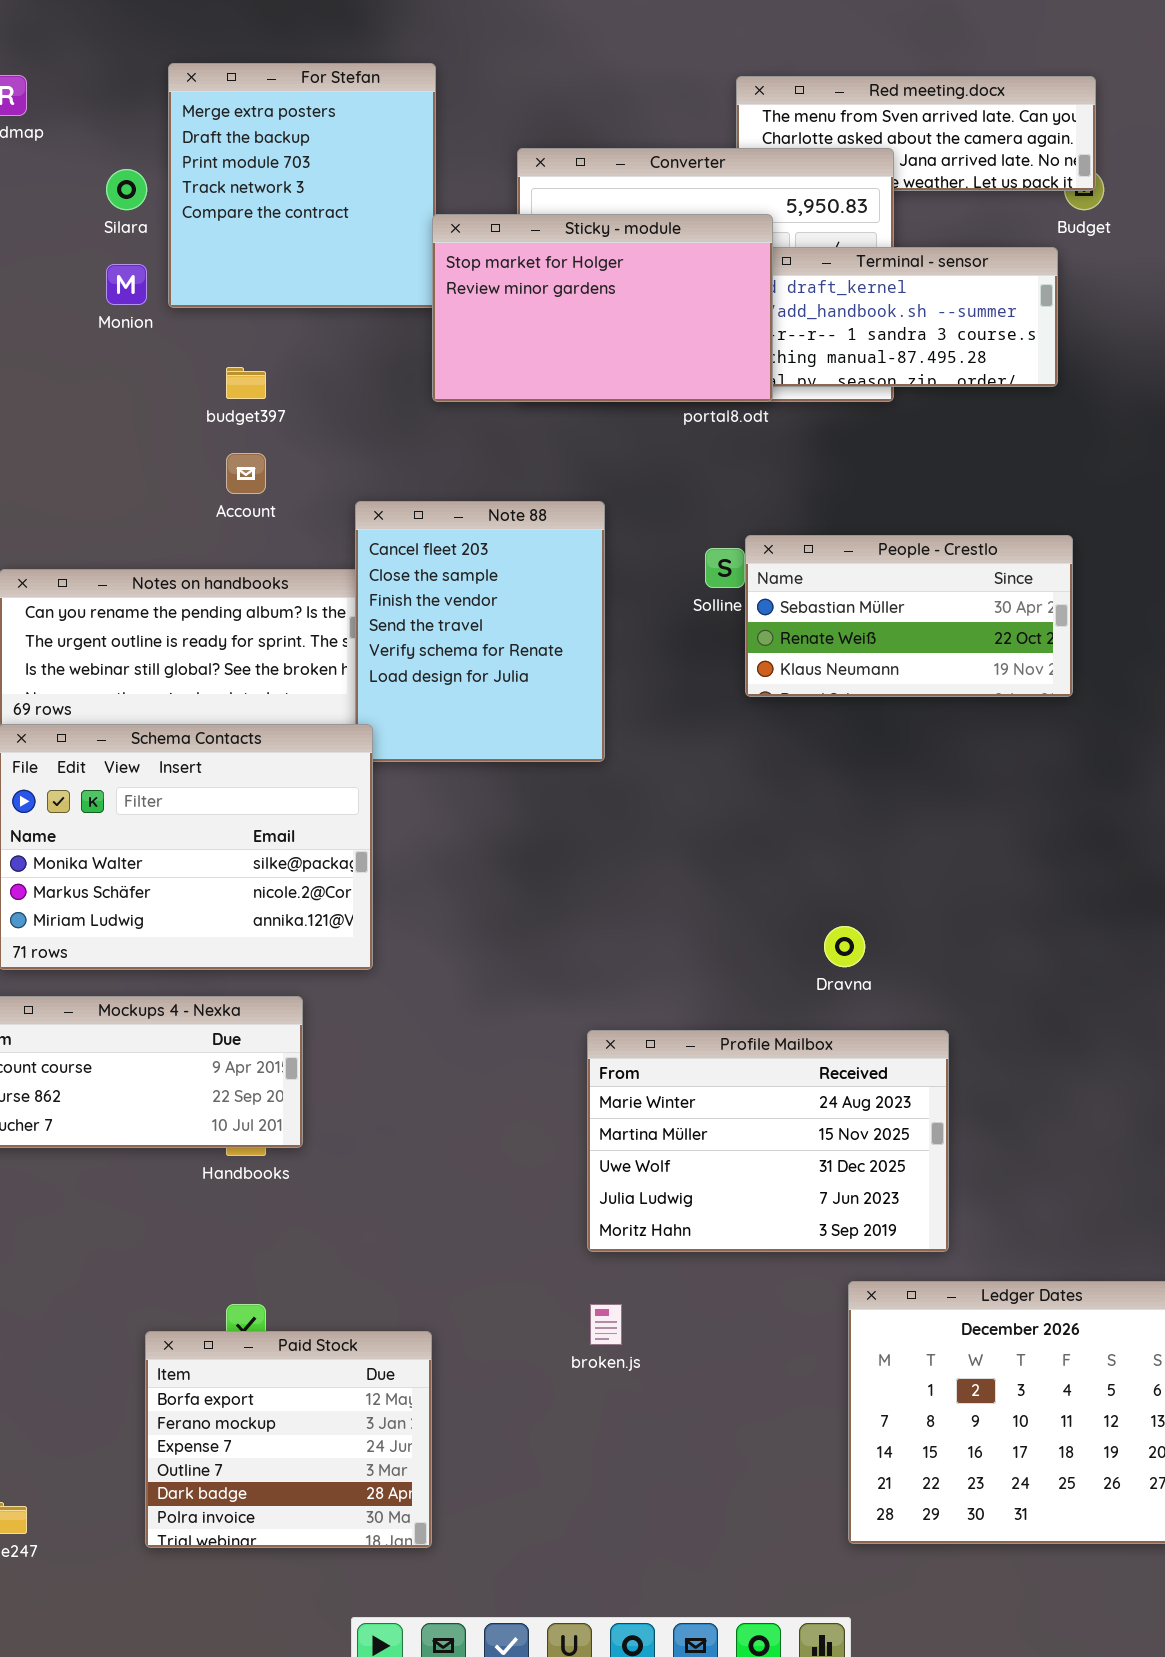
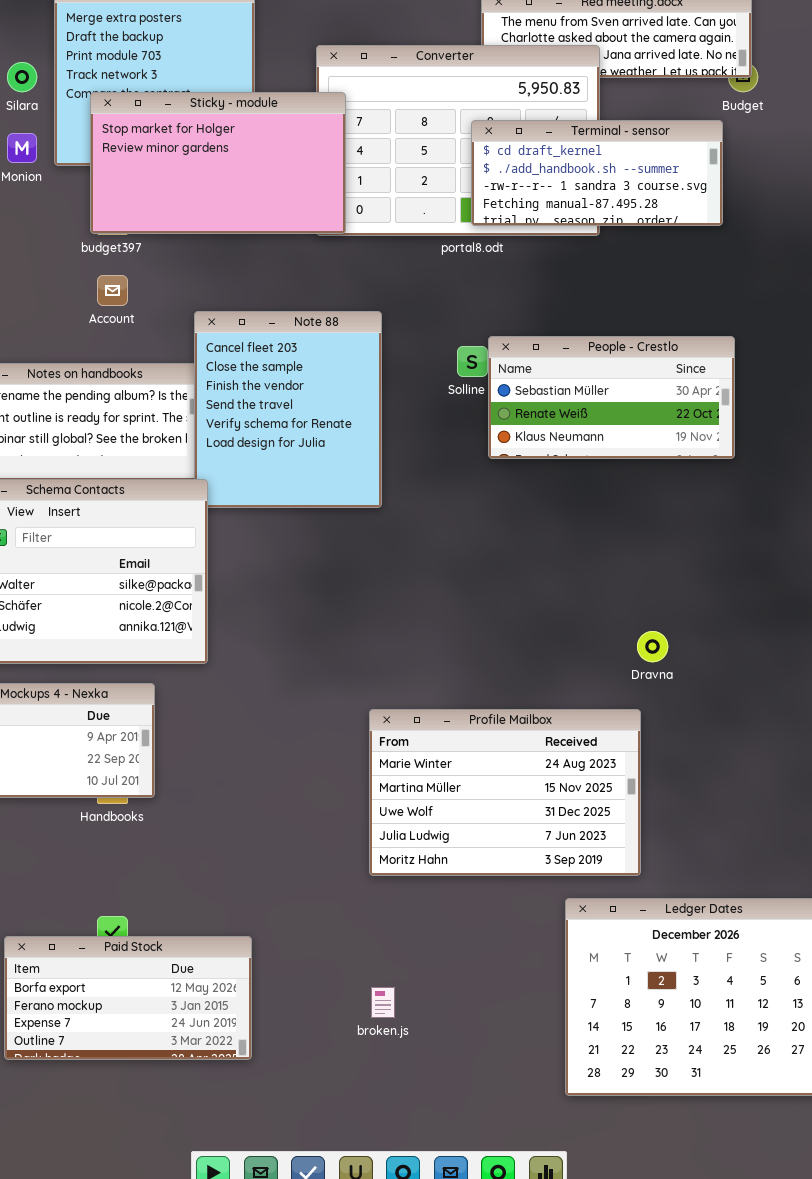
Sticky - module: [432,214,773,402] -> [90,92,346,234], moved
Dravna: [824,926,865,967] -> [637,631,668,662], moved
broken.js: [590,1304,622,1345] -> [371,987,395,1018], moved
Paid Stock: [145,1331,432,1548] -> [4,936,252,1060], resized

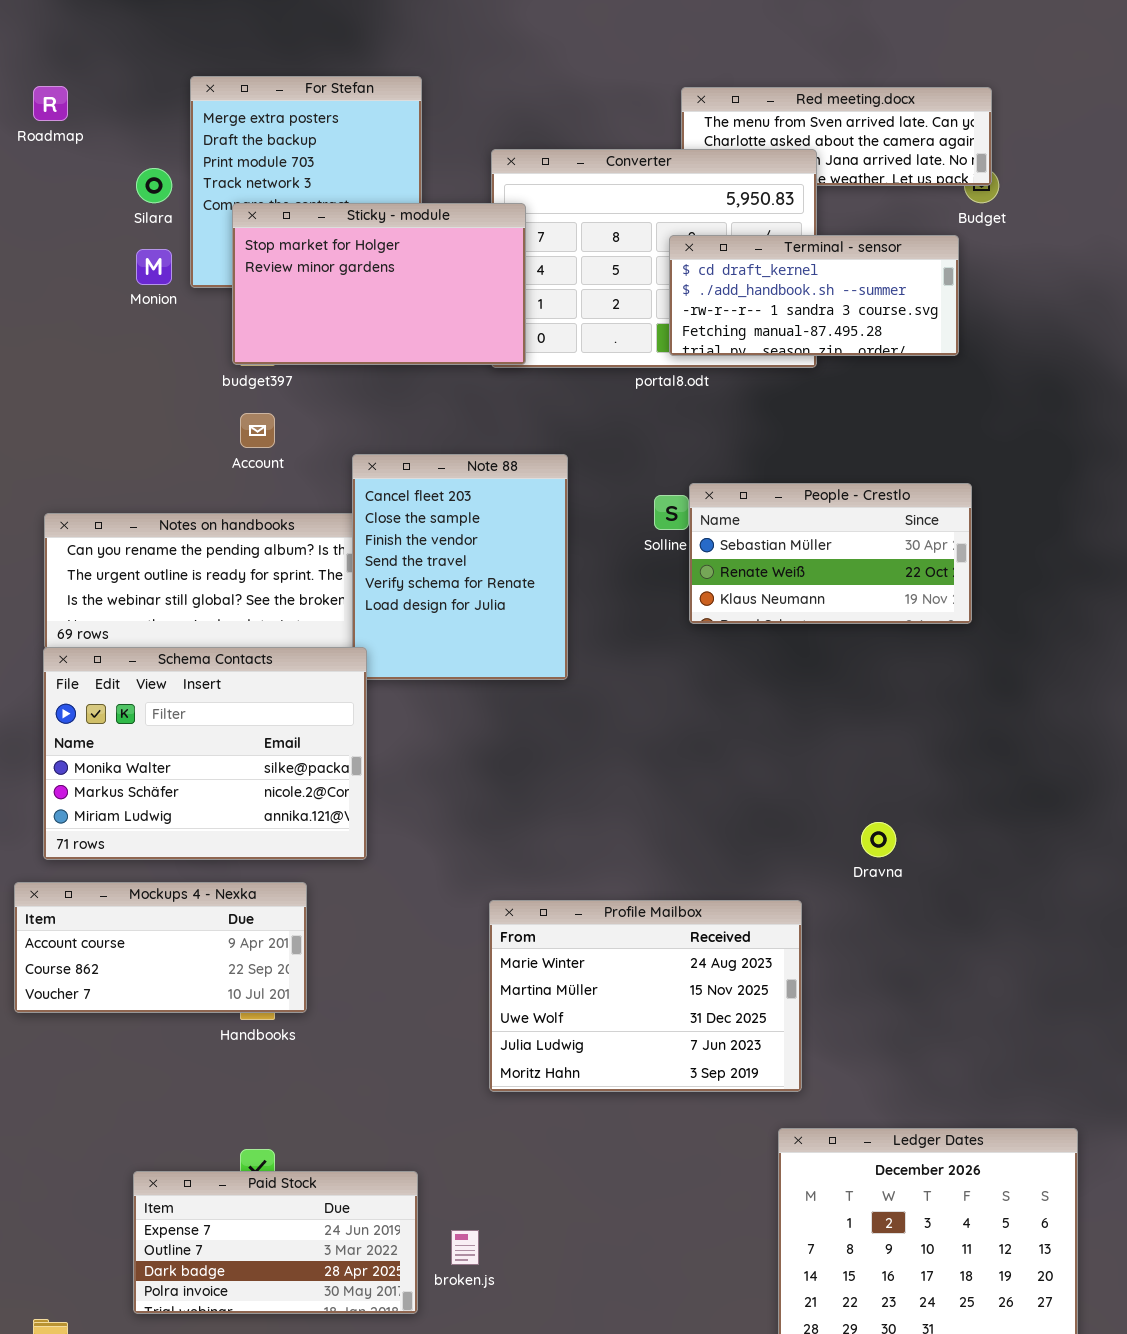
Profile Mailbox: [369,709,641,876] -> [489,900,802,1092], moved
Paid Stock: [4,936,252,1060] -> [133,1171,418,1314], scrolled down 2 rows
broken.js: [371,987,395,1018] -> [451,1230,479,1265], moved

